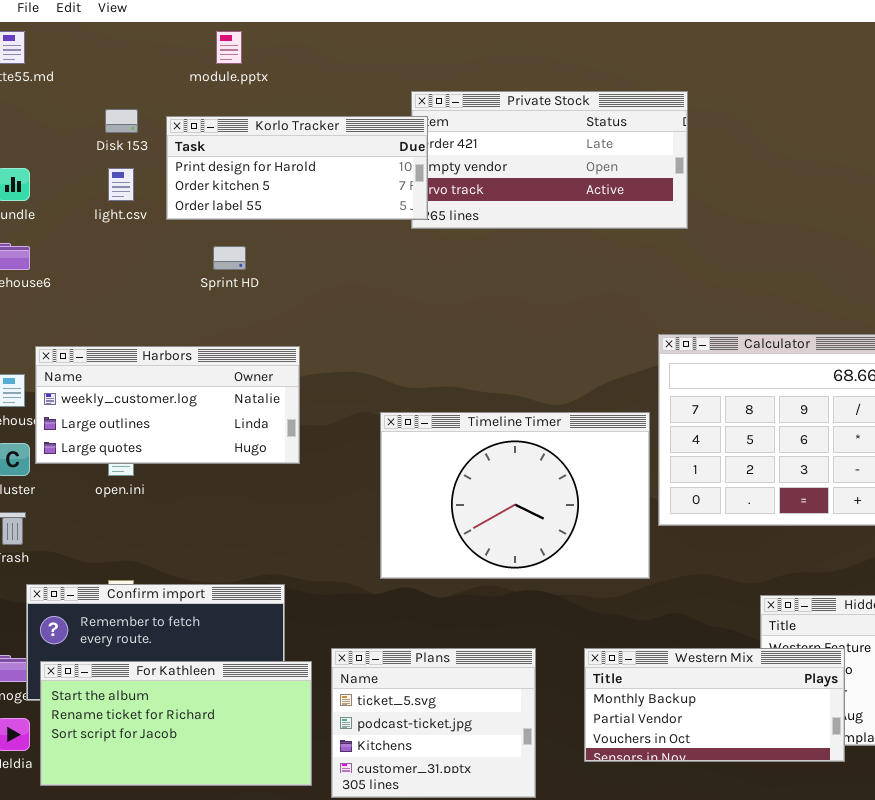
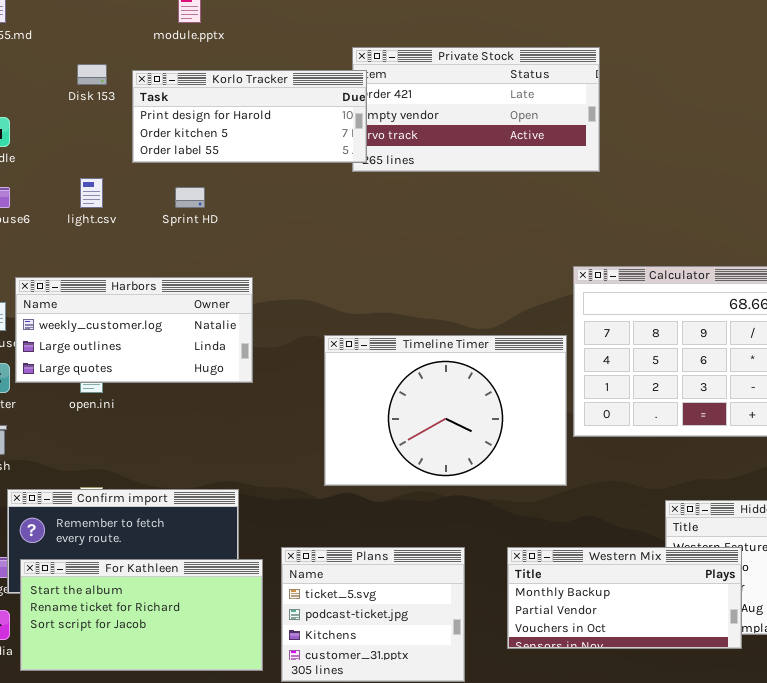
light.csv: [108,168,134,201] -> [80,178,103,208], moved

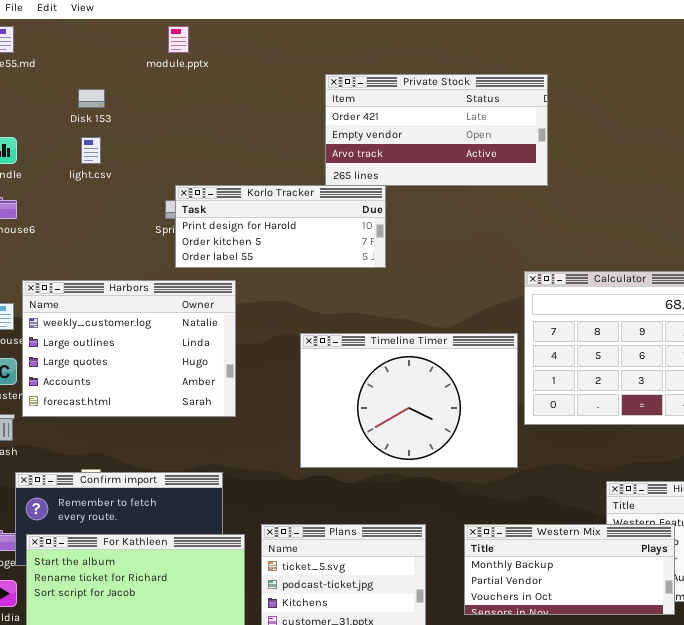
Korlo Tracker: [132,70,367,163] -> [175,185,386,268], moved
light.csv: [80,178,103,208] -> [81,137,101,164], moved
Harbors: [15,277,253,383] -> [22,280,236,417], resized

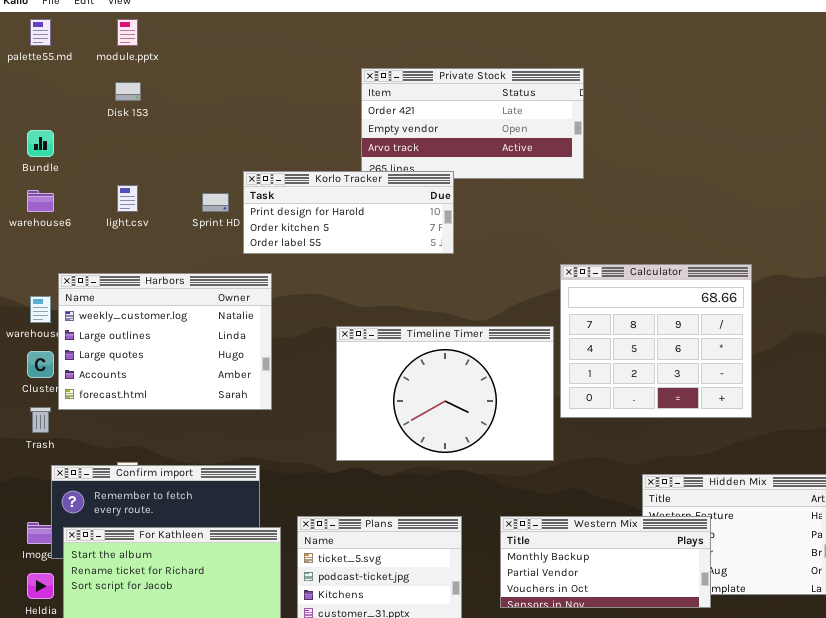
module.pptx: [168,26,189,53] -> [117,19,138,46], moved
light.csv: [81,137,101,164] -> [117,185,138,212], moved
Korlo Tracker: [175,185,386,268] -> [243,171,454,254], moved

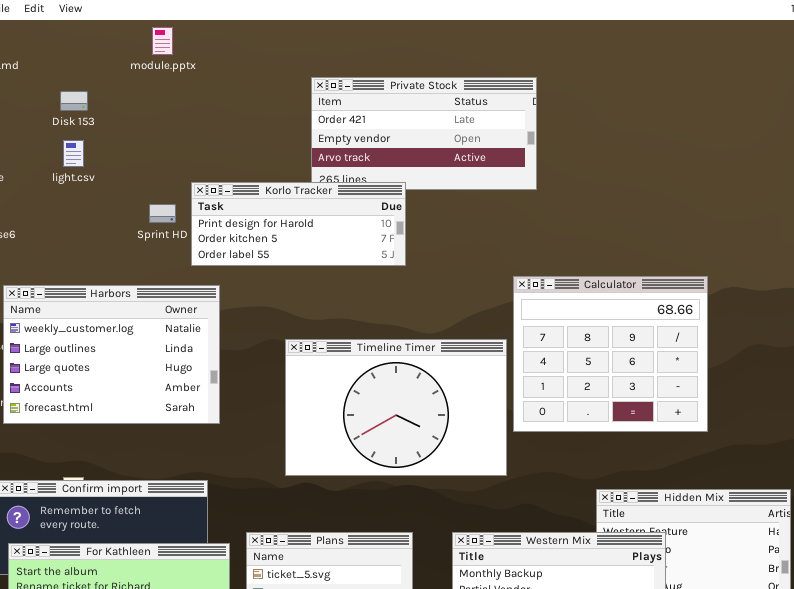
module.pptx: [117,19,138,46] -> [152,27,173,55], moved
light.csv: [117,185,138,212] -> [63,140,84,167], moved

